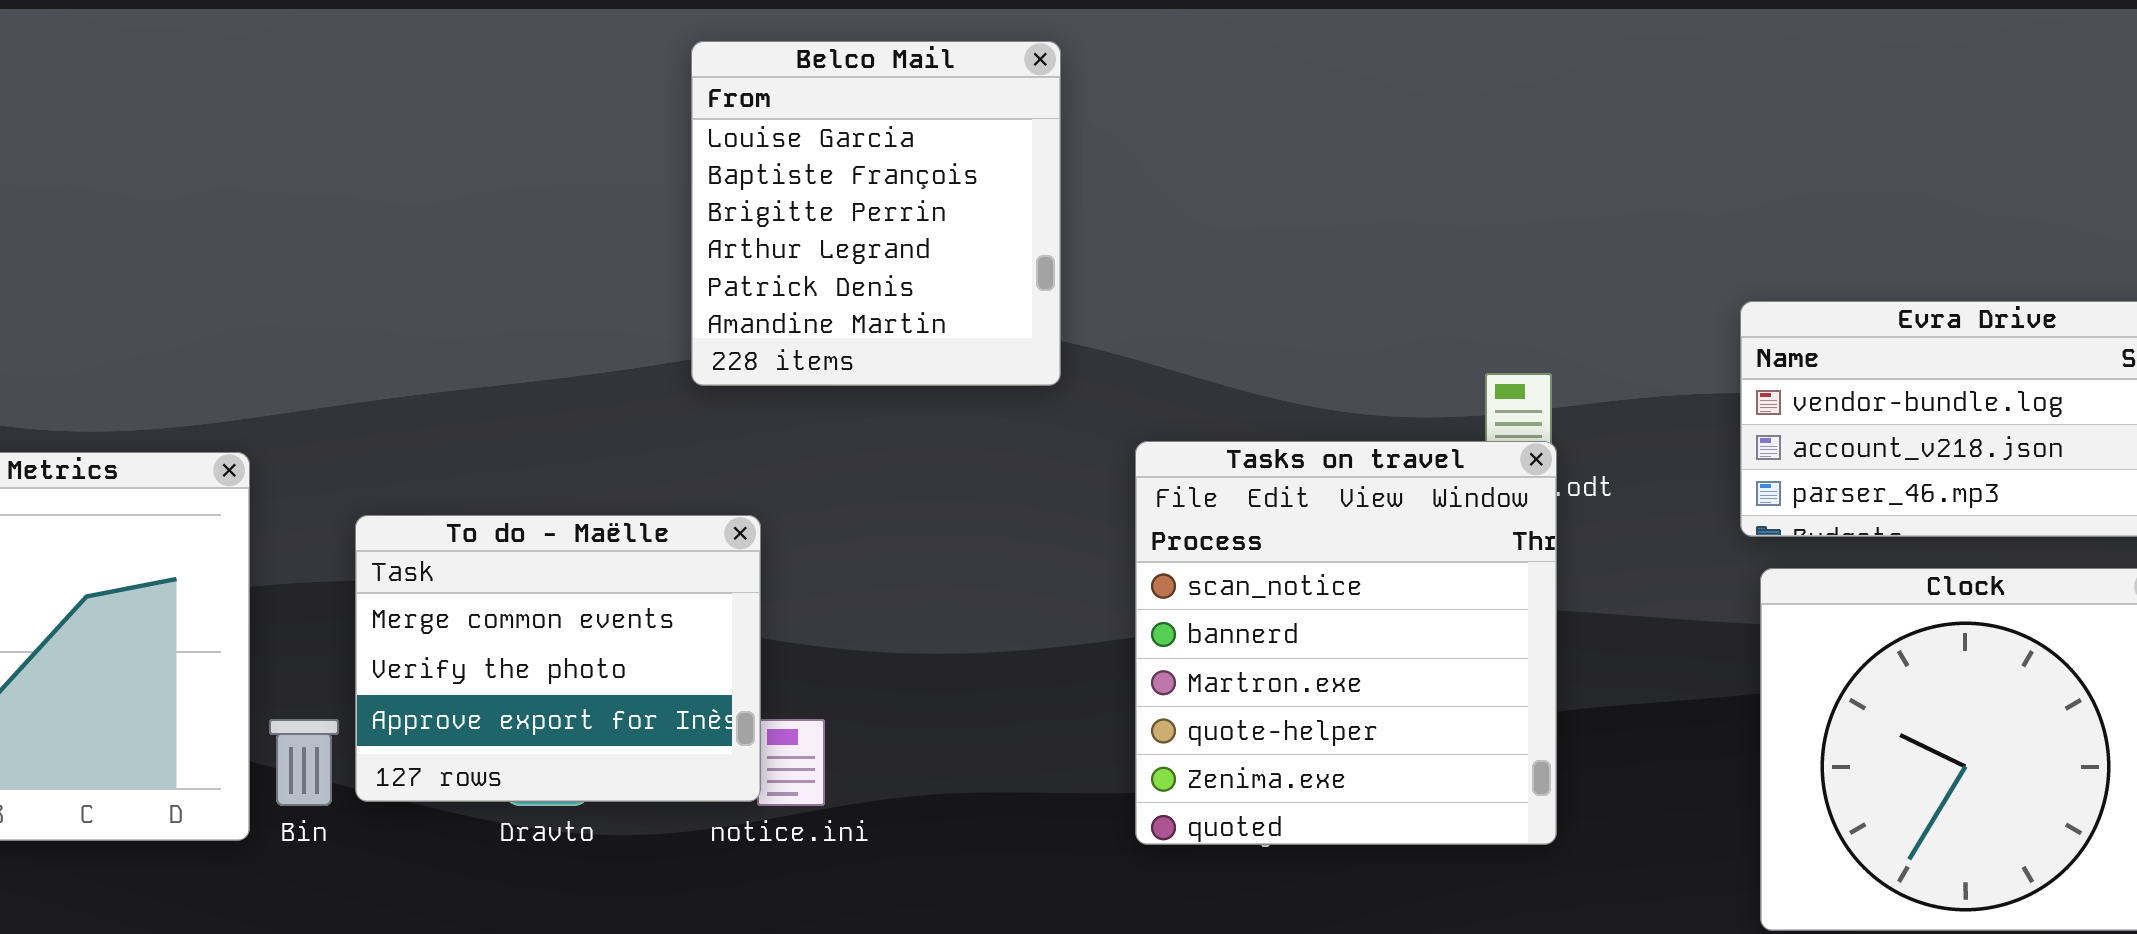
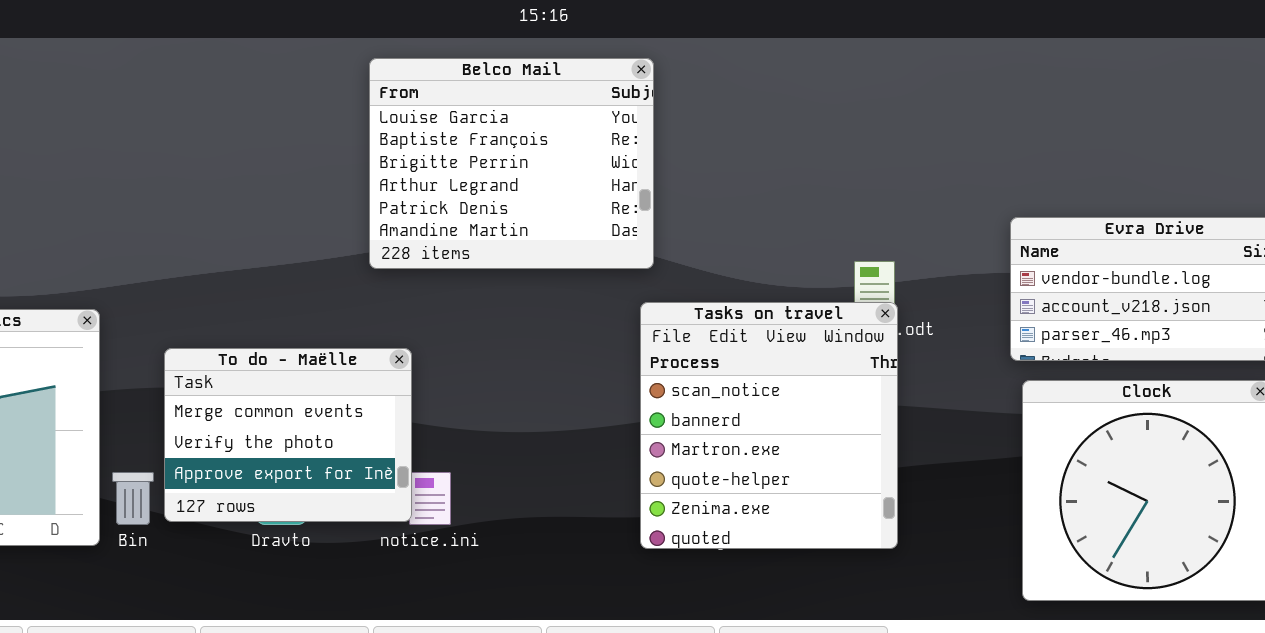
Belco Mail: [691,41,1061,386] -> [369,58,654,269], resized

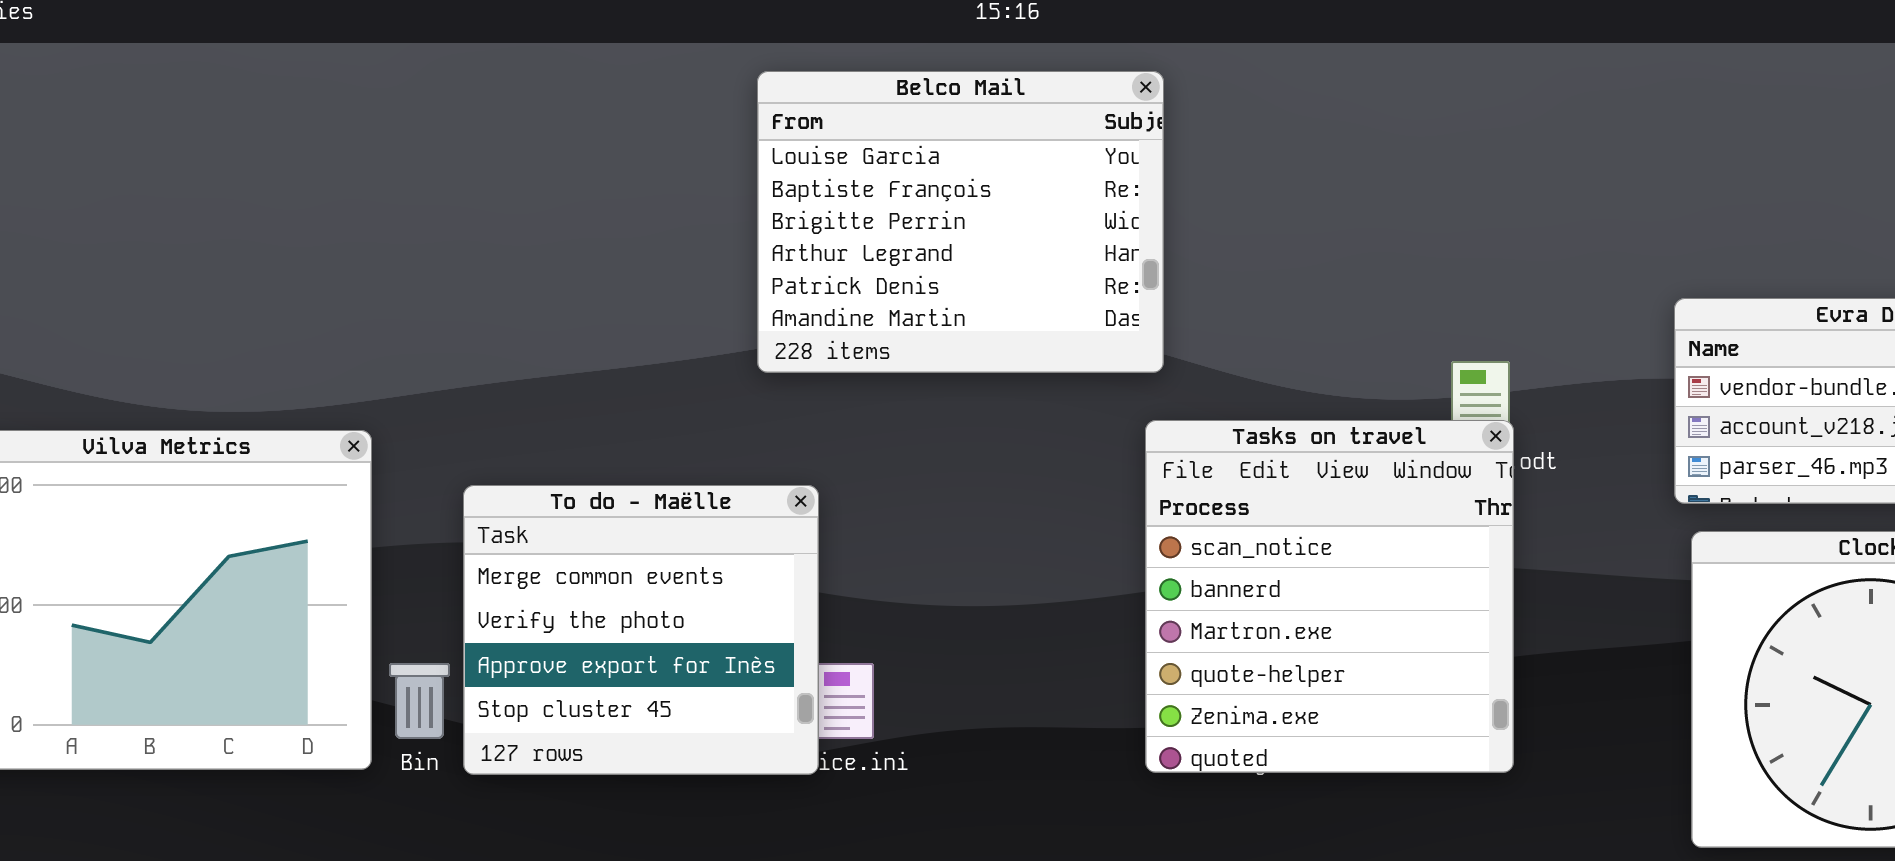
To do - Maëlle: [164,348,412,522] -> [463,485,819,775], resized

